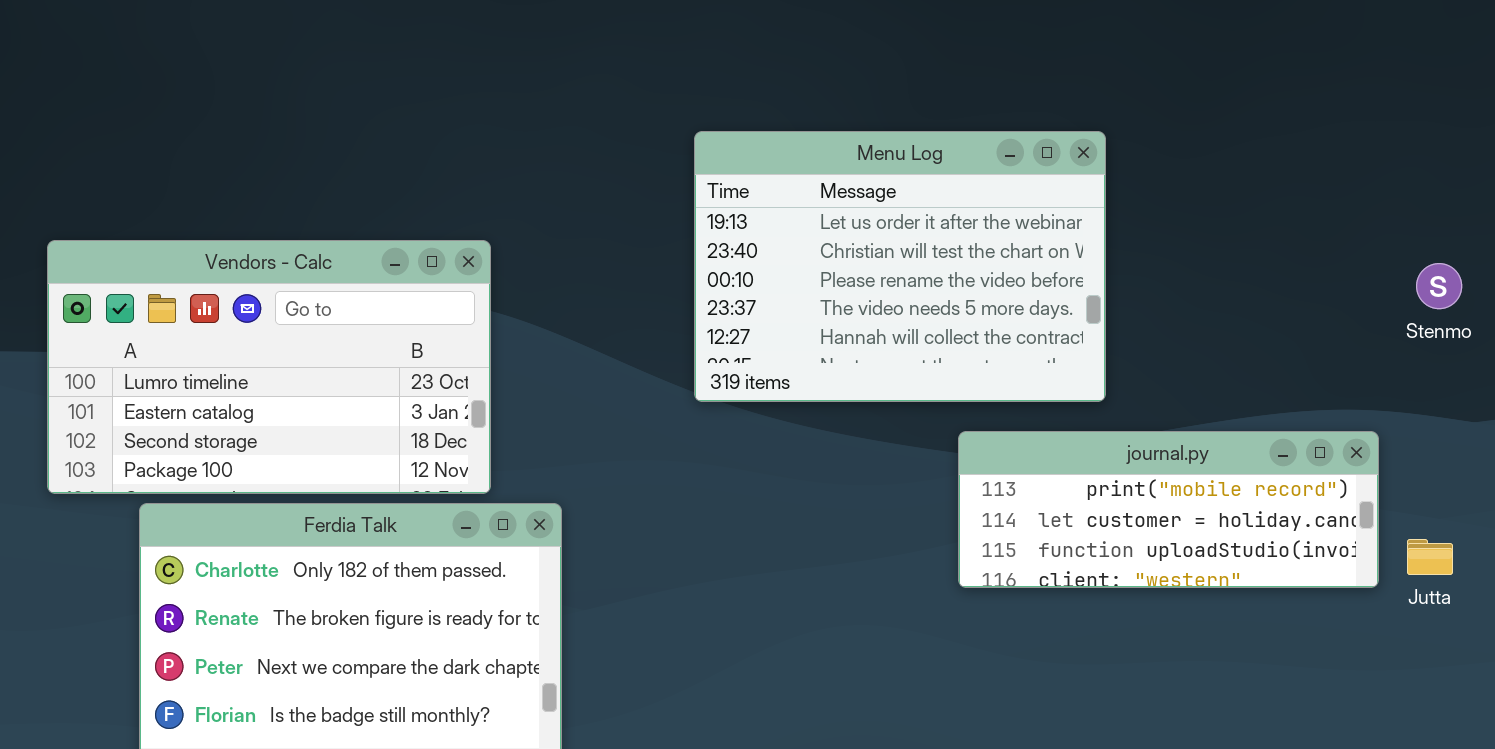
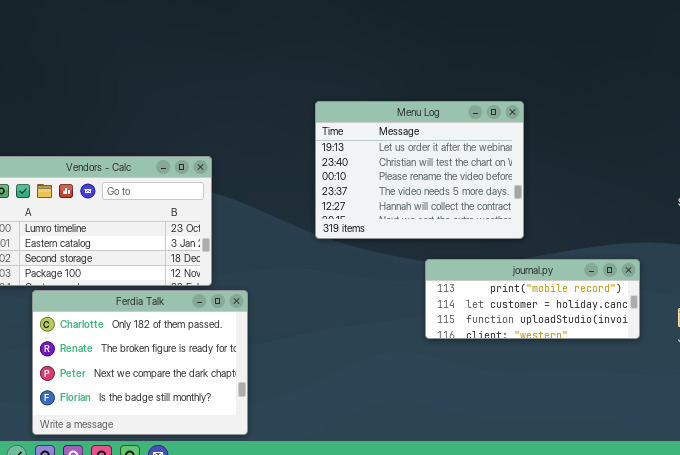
journal.py: [958,431,1379,588] -> [425,259,640,339], moved

